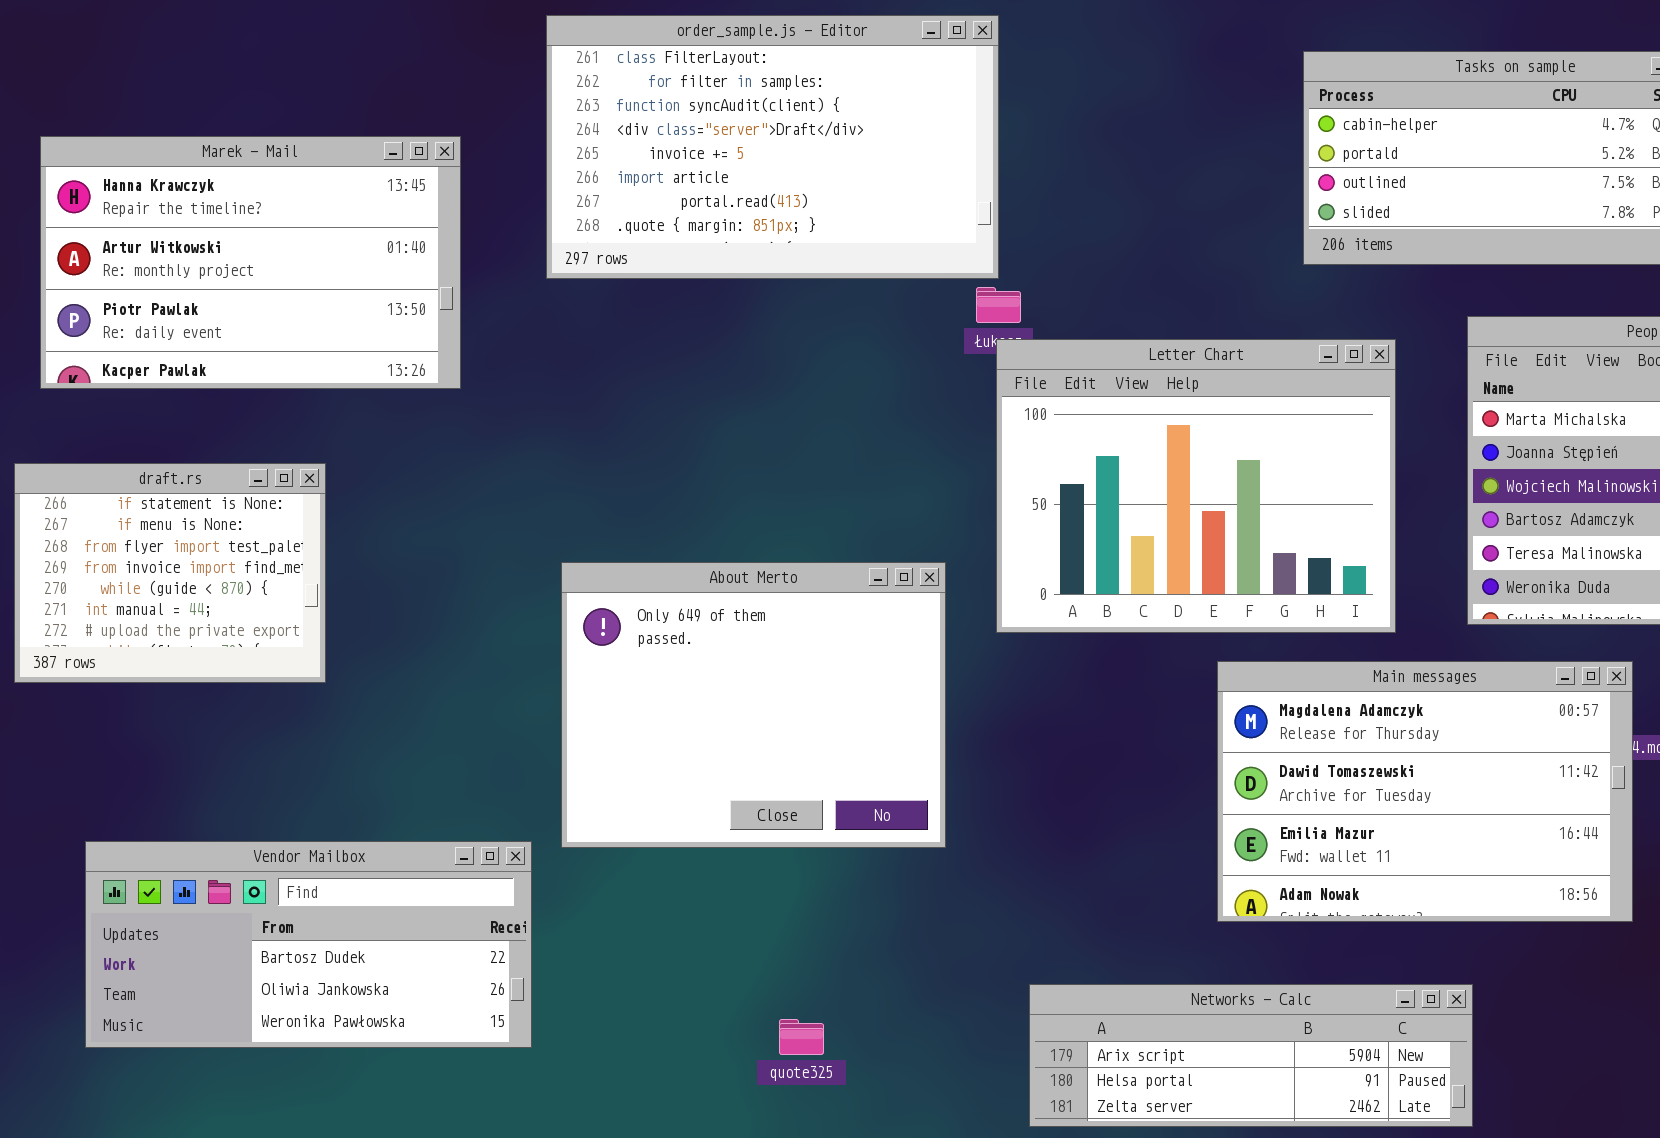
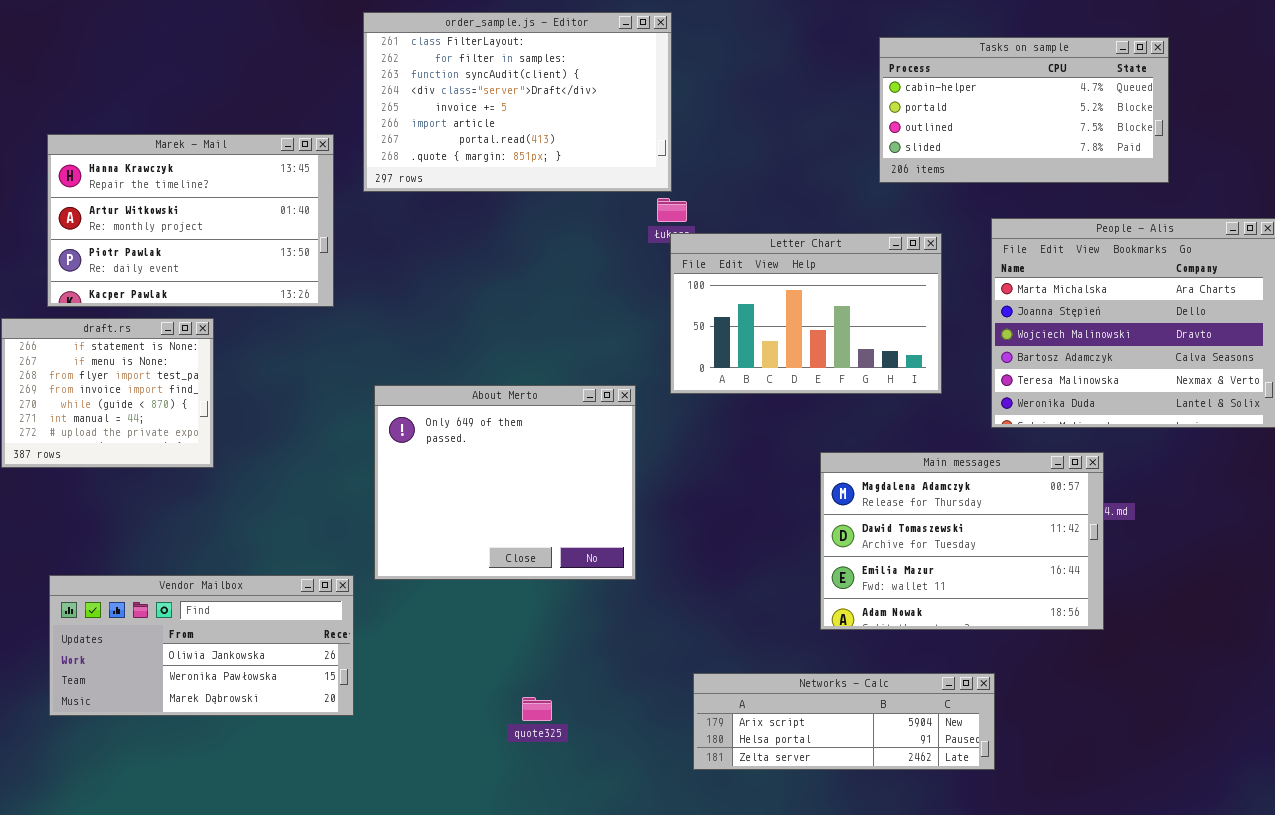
Marek - Mail: [40,136,461,389] -> [47,134,334,307], moved
Letter Chart: [996,339,1396,633] -> [670,233,942,394], resized
Vendor Mailbox: [85,841,532,1048] -> [49,575,354,716], scrolled down 1 row

